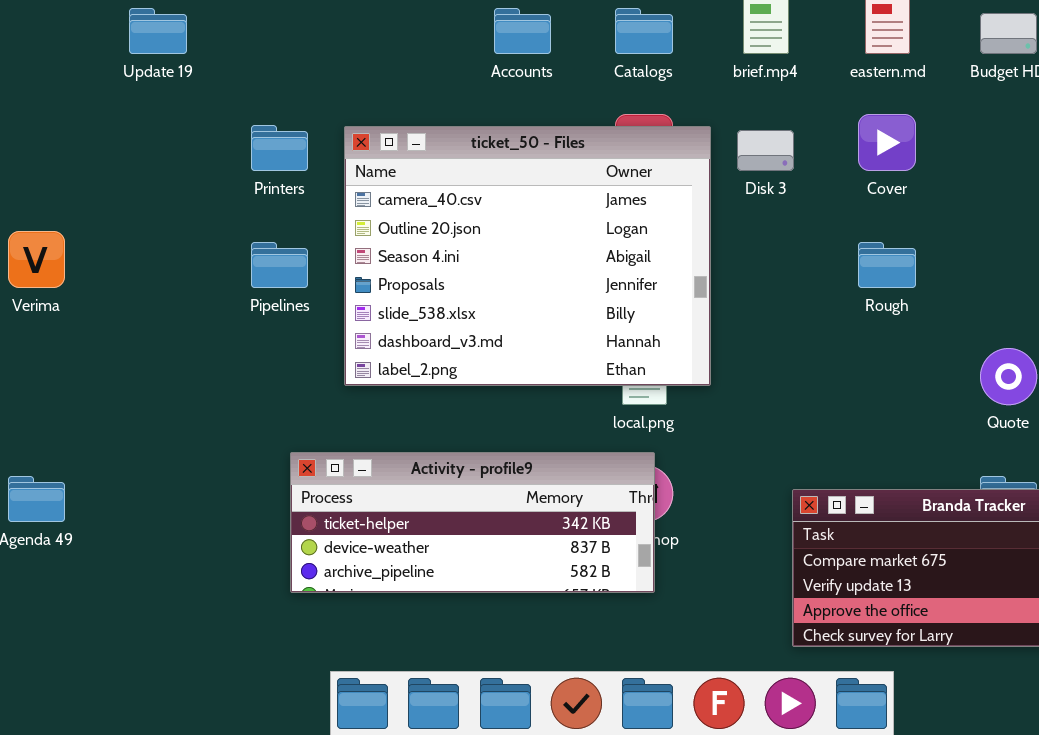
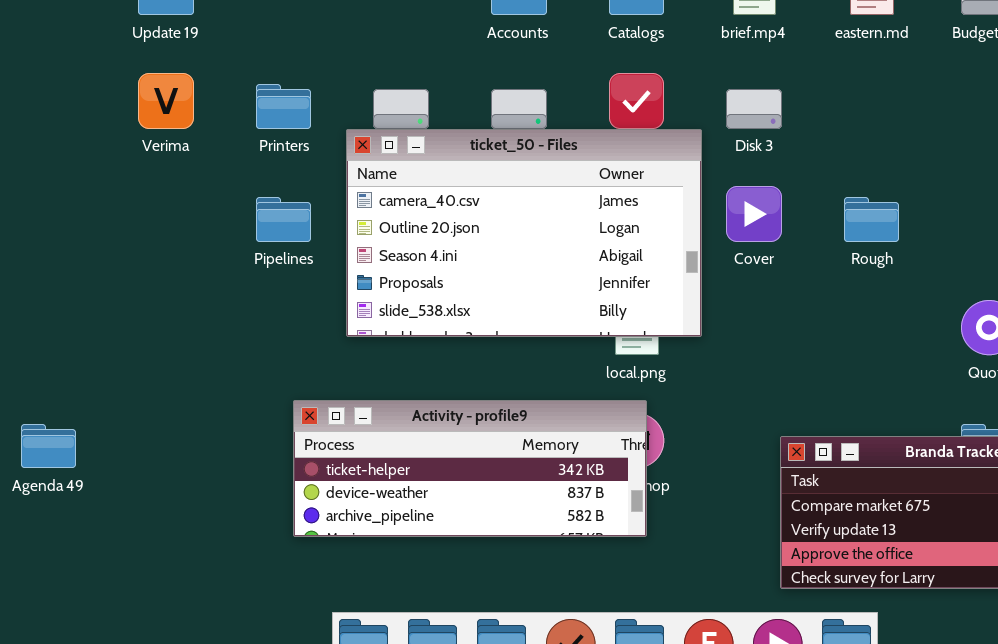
Cover: [858,114,916,171] -> [726,186,782,242], moved
ticket_50 - Files: [344,126,711,386] -> [346,129,702,337], resized
Verima: [8,231,65,288] -> [138,73,194,129], moved

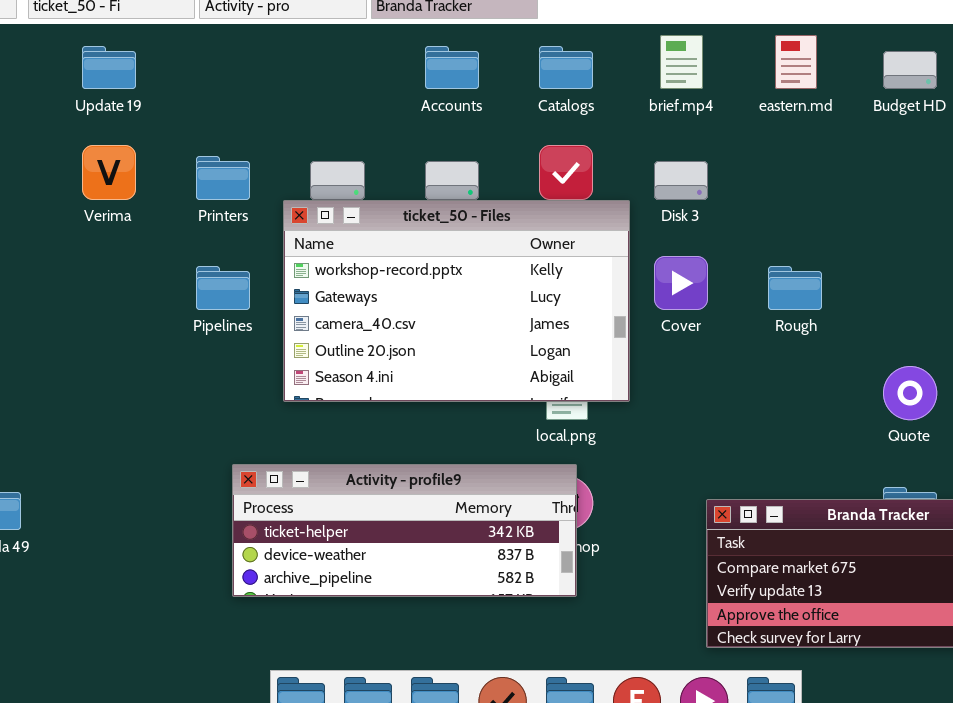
ticket_50 - Files: [346,129,702,337] -> [283,200,630,402], scrolled up 2 rows

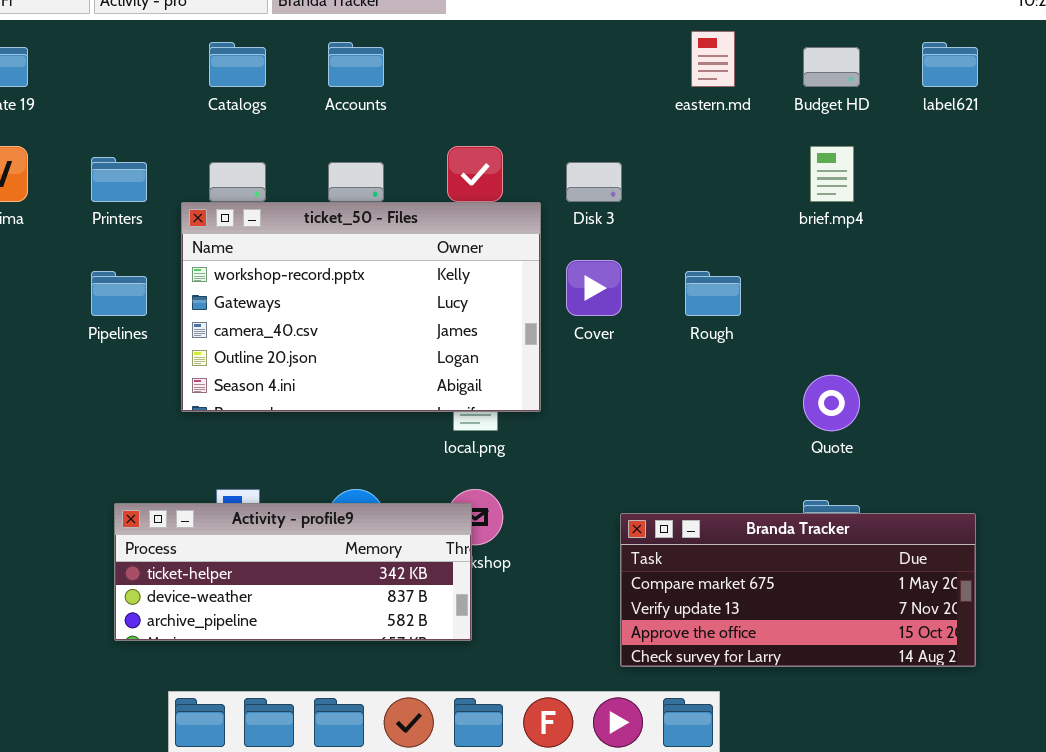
brief.mp4: [660,35,703,89] -> [810,146,854,202], moved
Catalogs: [539,46,593,89] -> [209,42,266,87], moved
Activity - profile9: [232,464,577,597] -> [114,503,472,641], moved

